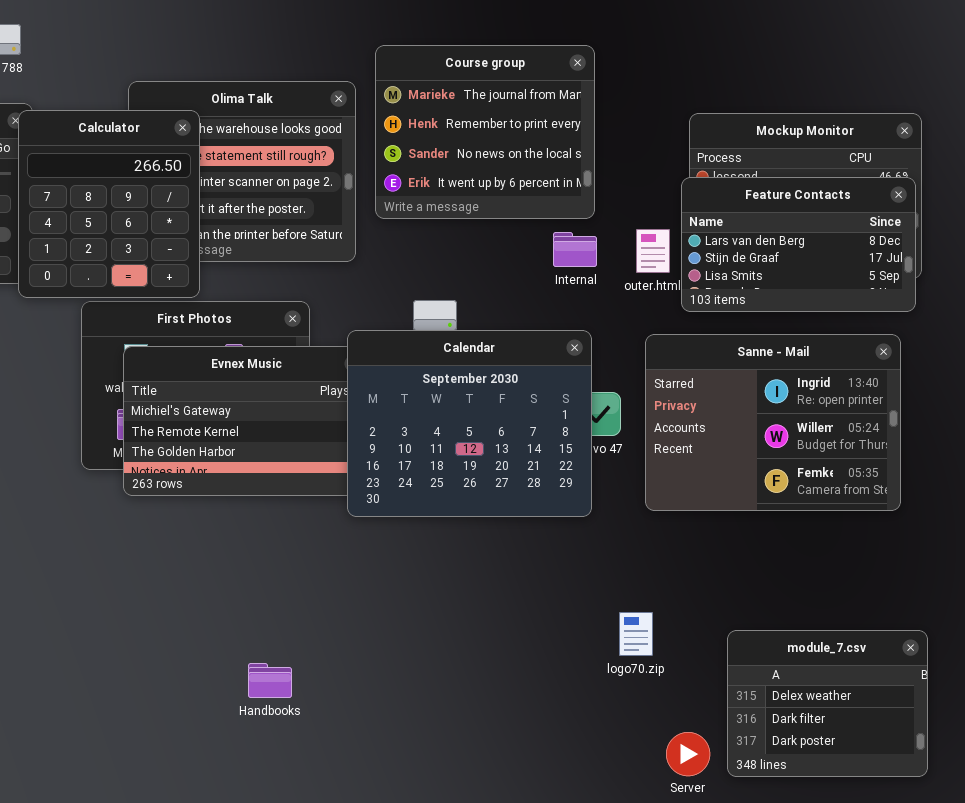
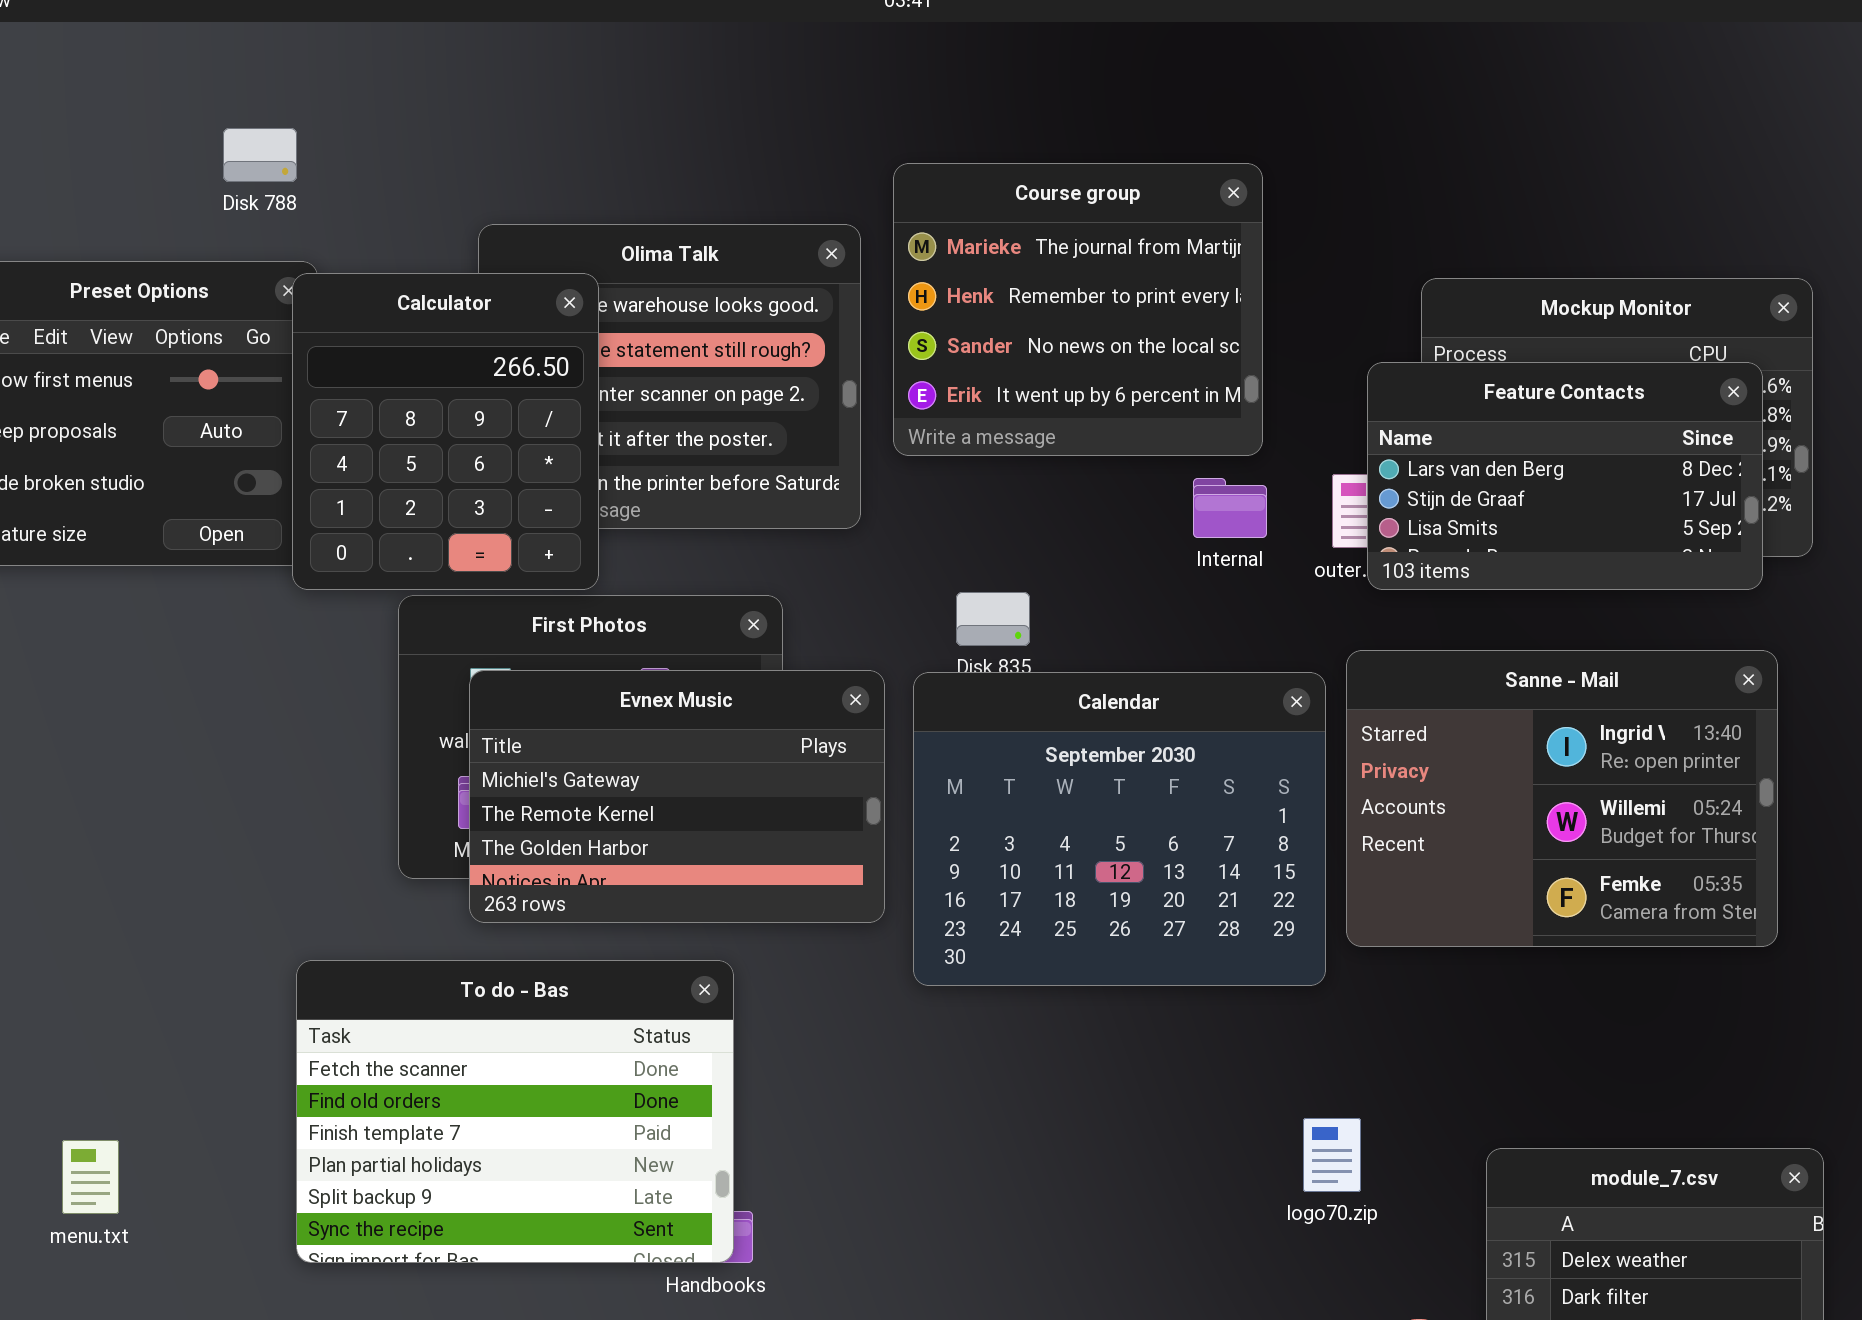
Feature Contacts: [681,177,916,312] -> [1367,362,1763,590], moved
Calendar: [347,330,592,517] -> [913,672,1326,986], moved
To do - Bas: none -> [296,960,734,1263], opened

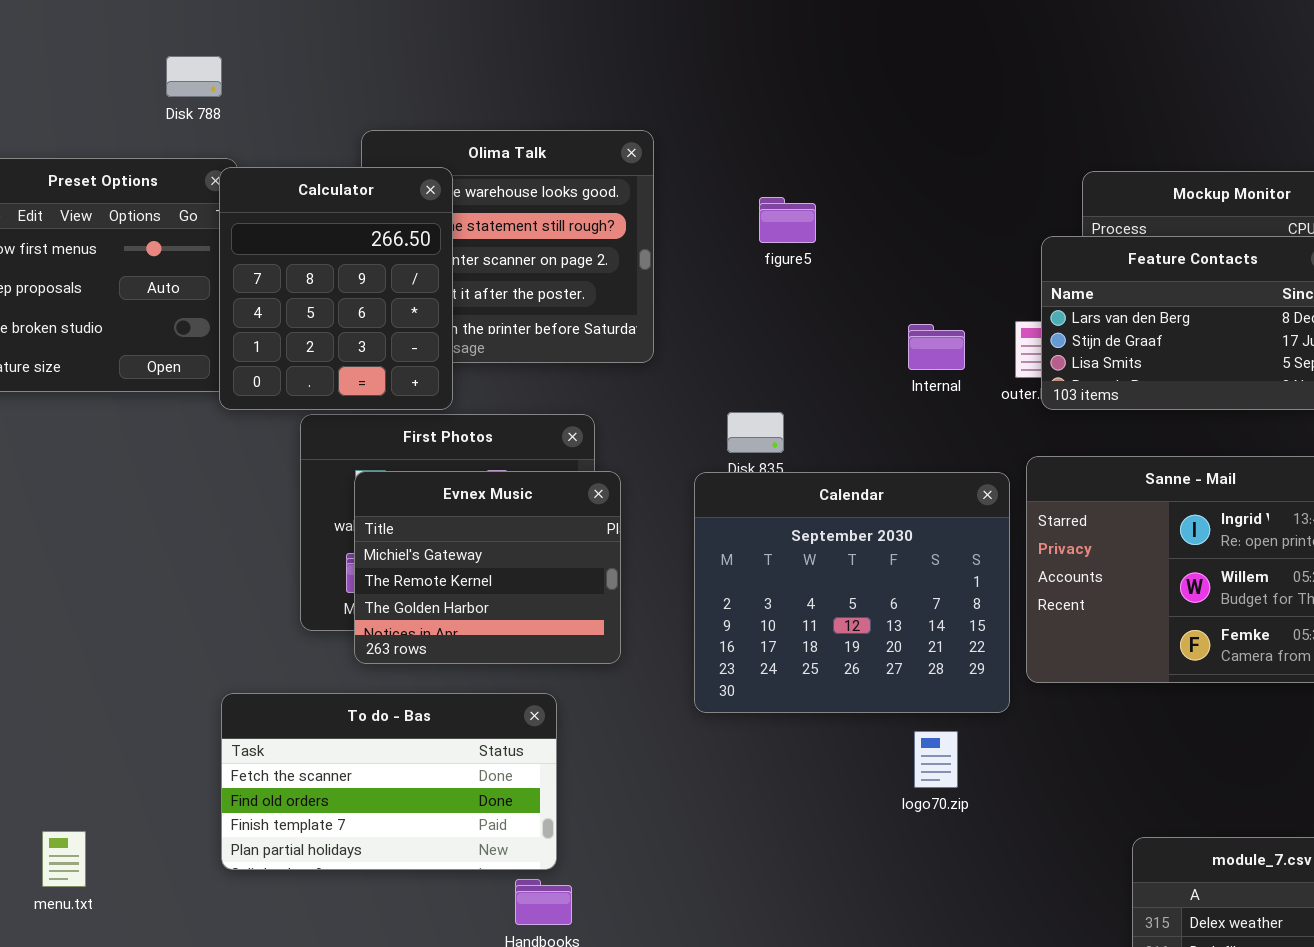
Course group: [893,163,1263,456] -> none, closed
Evnex Music: [469,670,885,923] -> [354,471,621,664], resized
To do - Bas: [296,960,734,1263] -> [221,693,557,870], resized
logo70.zip: [1303,1118,1361,1192] -> [914,731,958,788], moved

